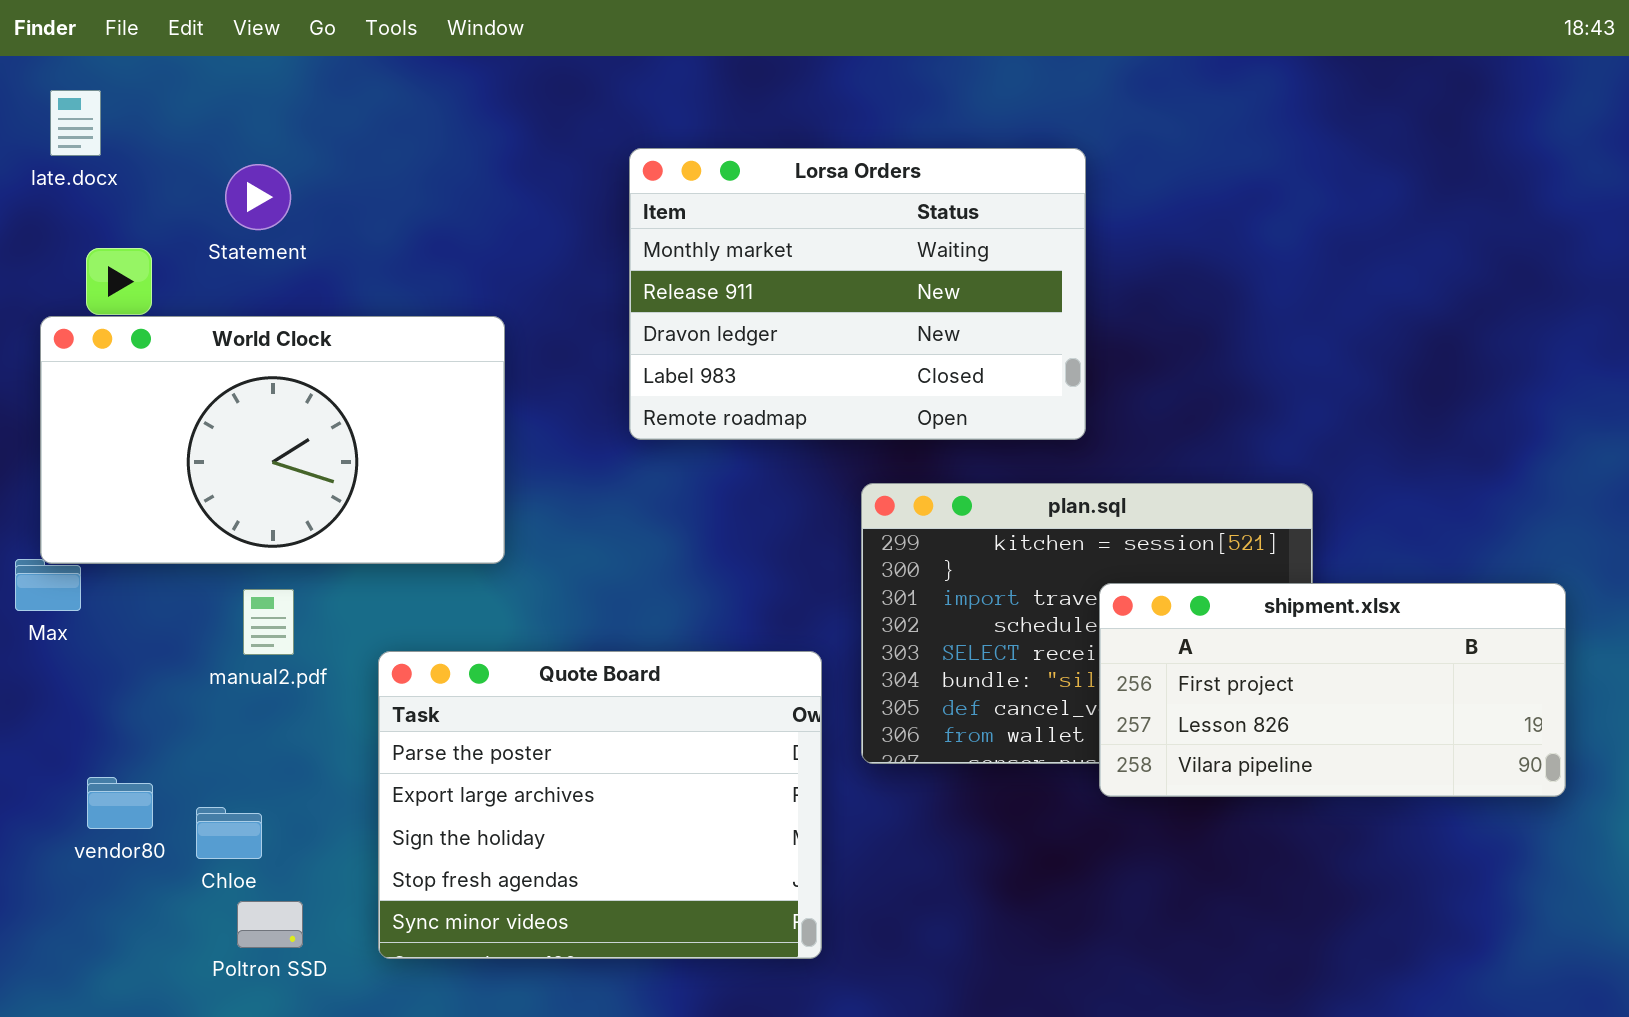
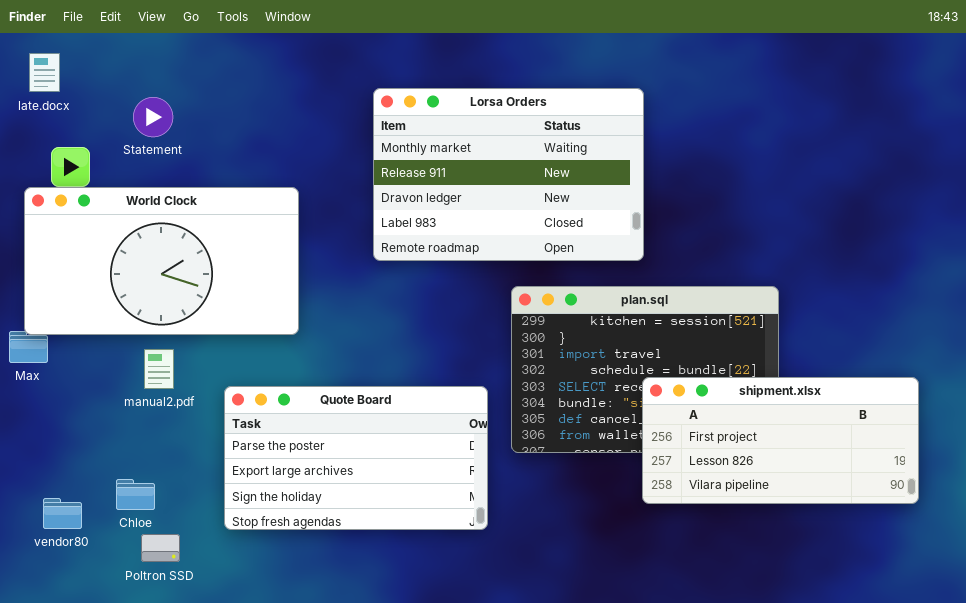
shipment.xlsx: [1099,583,1566,797] -> [642,377,919,504], moved
Quote Board: [378,651,822,959] -> [224,386,488,530], resized
vendor80: [87,777,153,829] -> [43,498,82,529], moved

